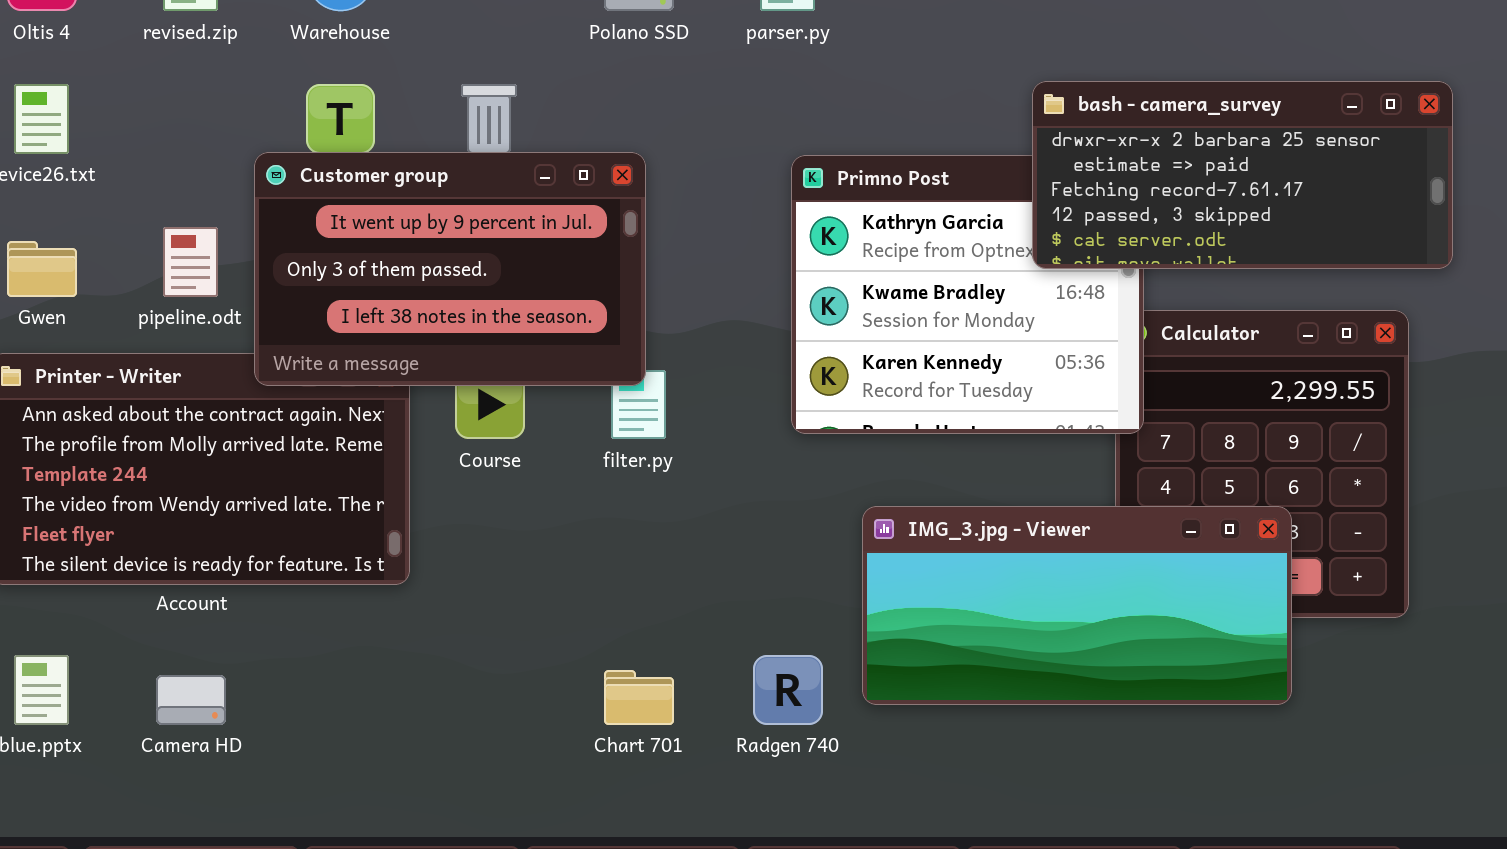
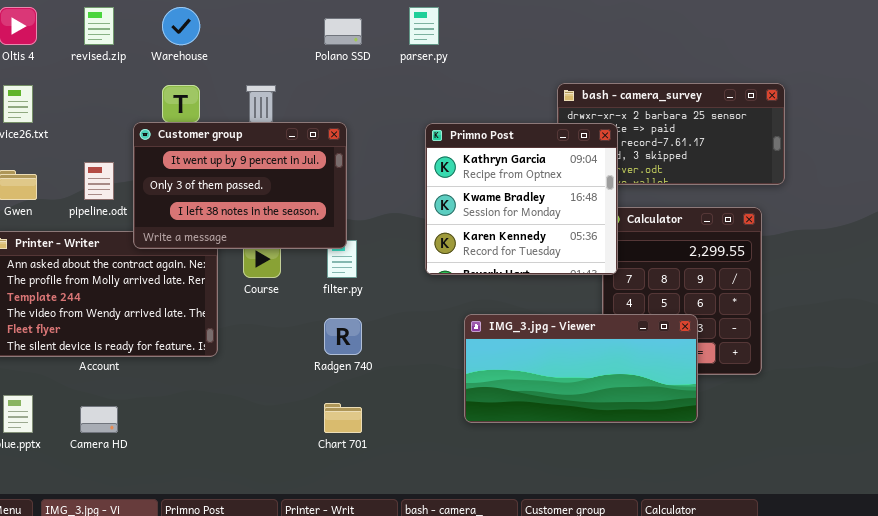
Primno Post: [791,155,1144,434] -> [425,123,618,275], raised
Radgen 740: [753,655,823,725] -> [324,318,362,355], moved

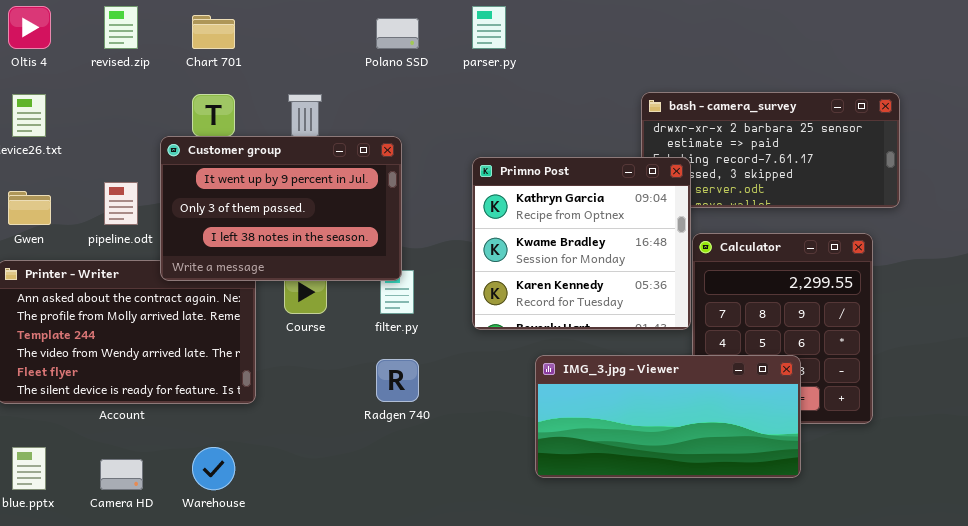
Warehouse: [162,7,200,45] -> [192,447,235,490], moved
Primno Post: [425,123,618,275] -> [472,157,691,330], moved
Chart 701: [324,403,362,433] -> [192,15,235,49], moved

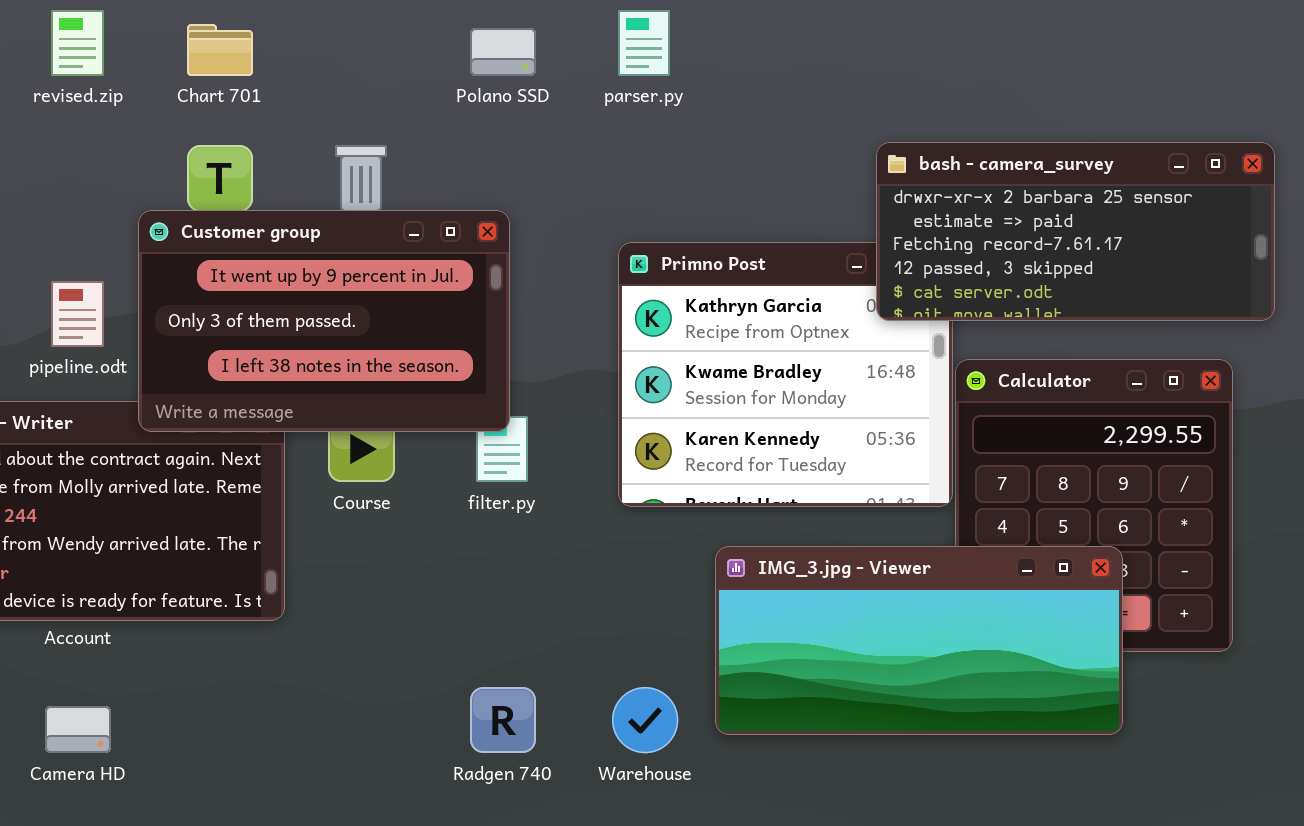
bash - camera_survey: [641,92,900,208] -> [876,142,1275,321], raised
Radgen 740: [376,359,419,402] -> [470,687,536,753], moved
Warehouse: [192,447,235,490] -> [612,687,678,753], moved

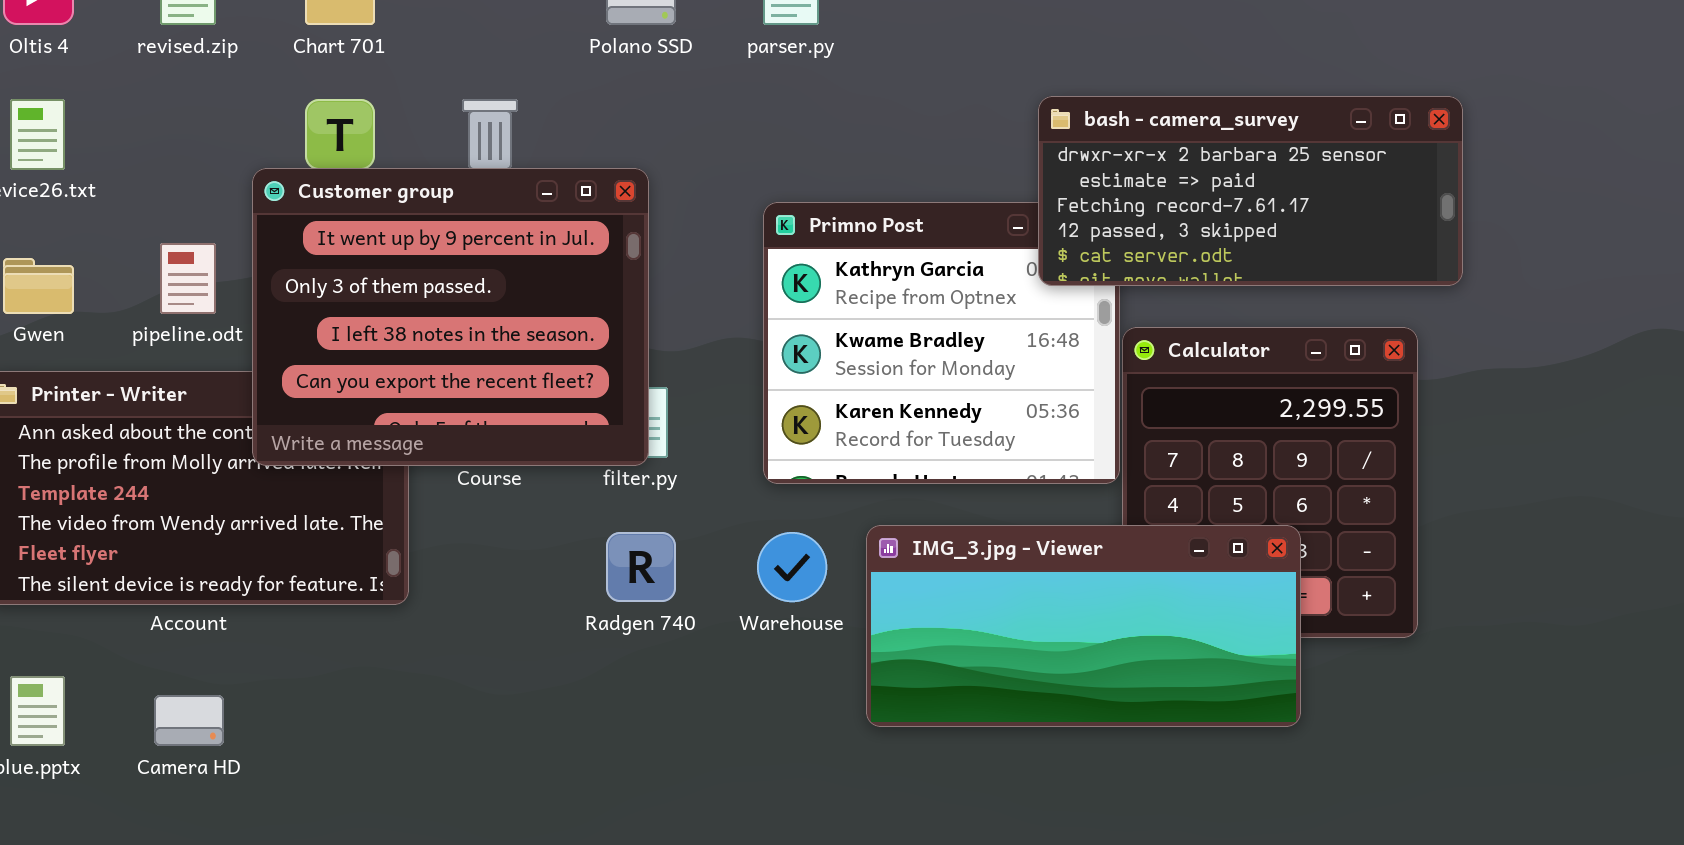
Customer group: [138,210,510,432] -> [252,168,649,466], resized
Radgen 740: [470,687,536,753] -> [606,532,676,602], moved
Warehouse: [612,687,678,753] -> [757,532,827,602], moved

